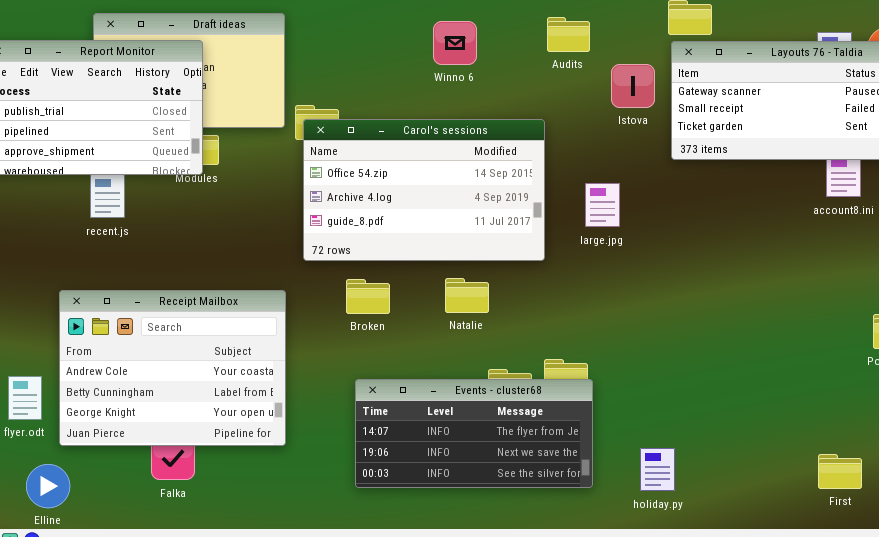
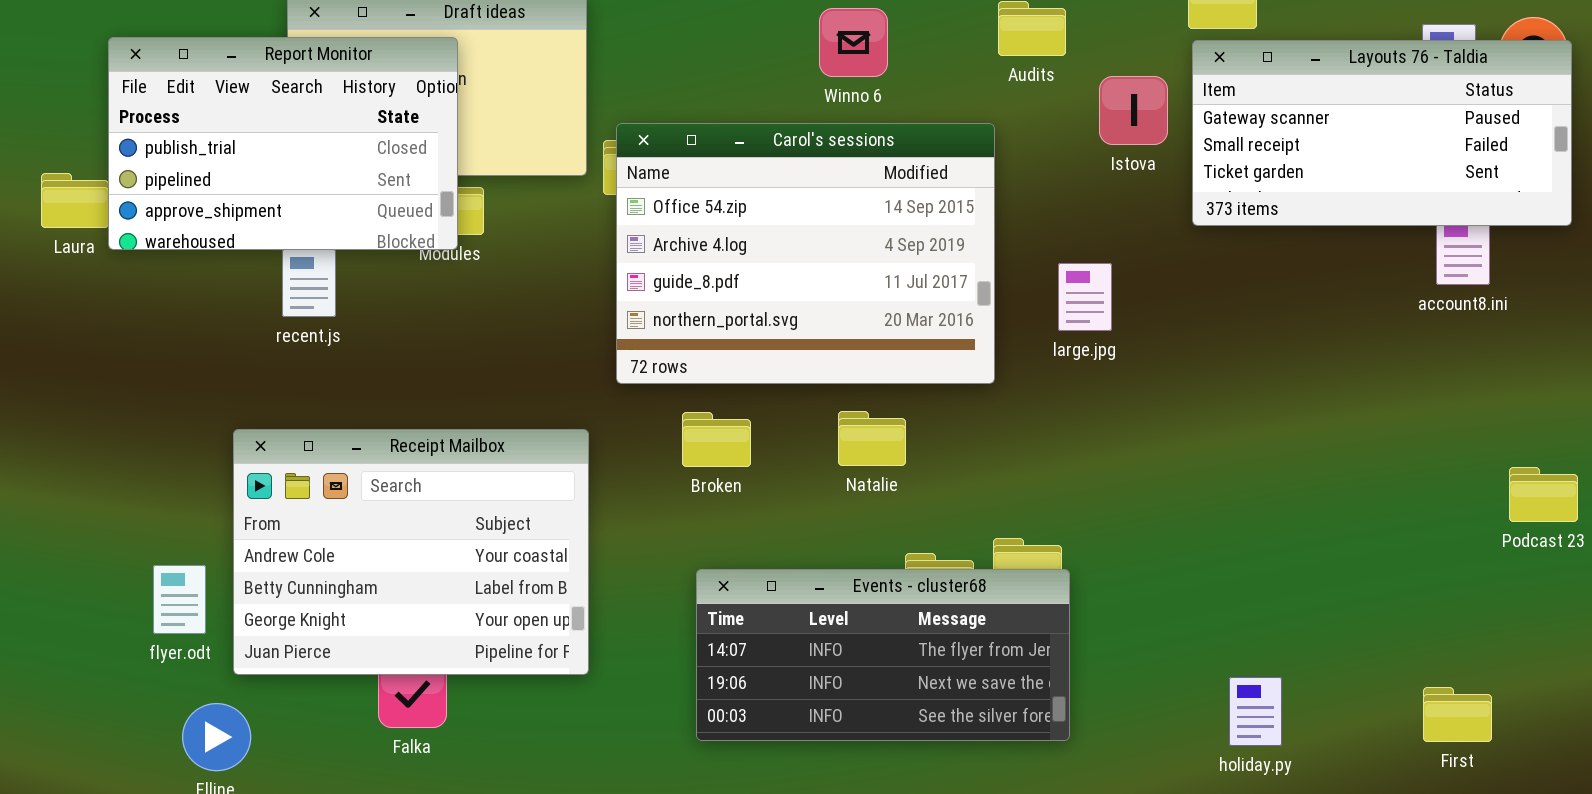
Carol's sessions: [303,119,545,261] -> [616,123,995,384], resized
holiday.py: [640,448,675,491] -> [1229,677,1282,746], moved

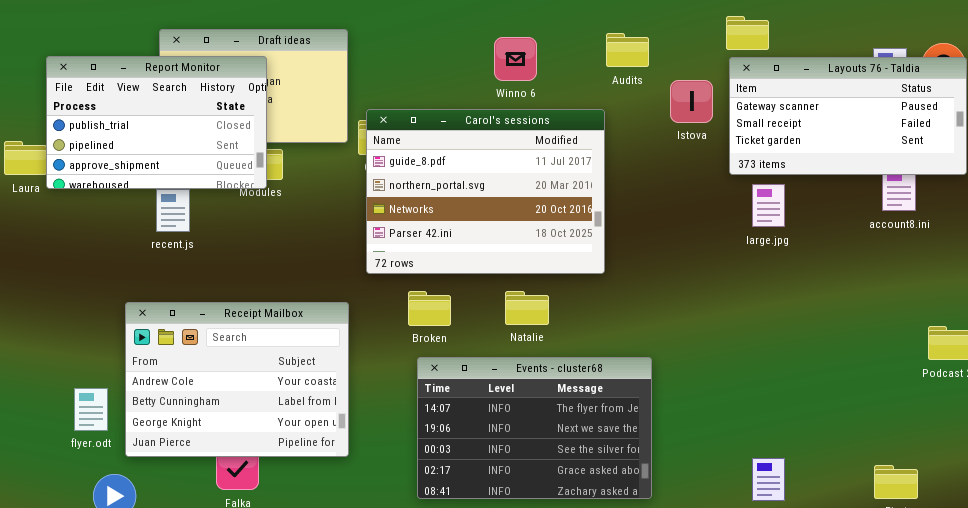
Carol's sessions: [616,123,995,384] -> [366,109,605,274], scrolled down 2 rows
large.jpg: [1058,263,1112,331] -> [752,184,785,227], moved
Events - cluster68: [696,569,1070,741] -> [417,357,652,499], resized

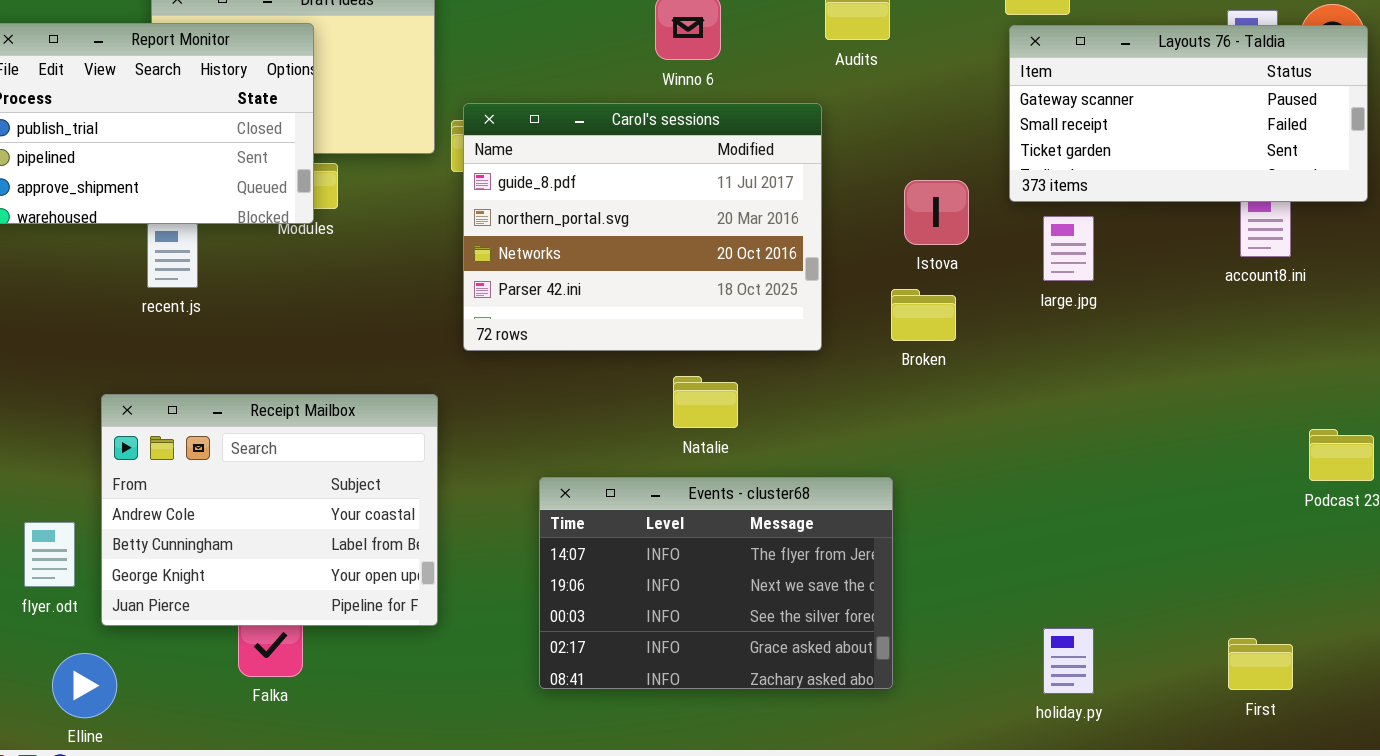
Istova: [670,80,713,123] -> [904,180,969,245], moved
Broken: [408,291,451,326] -> [891,289,956,341], moved

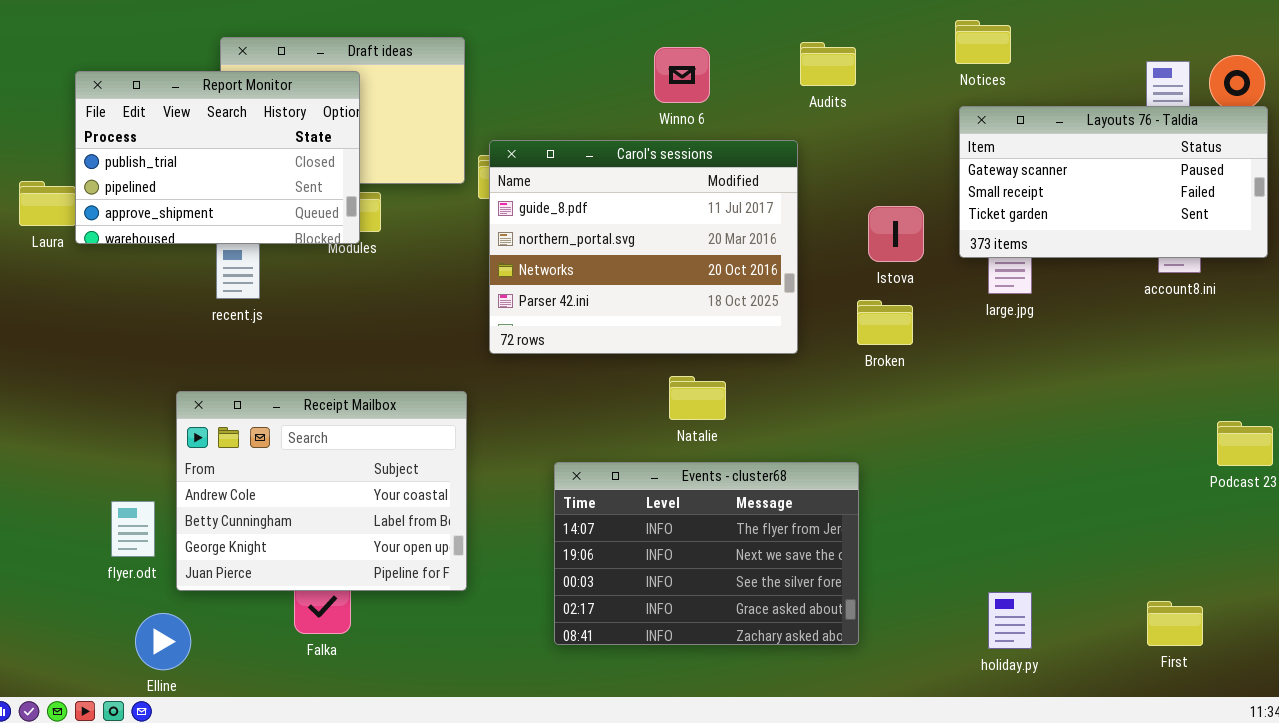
Layouts 76 - Taldia: [1009,25,1368,202] -> [959,106,1268,258], moved

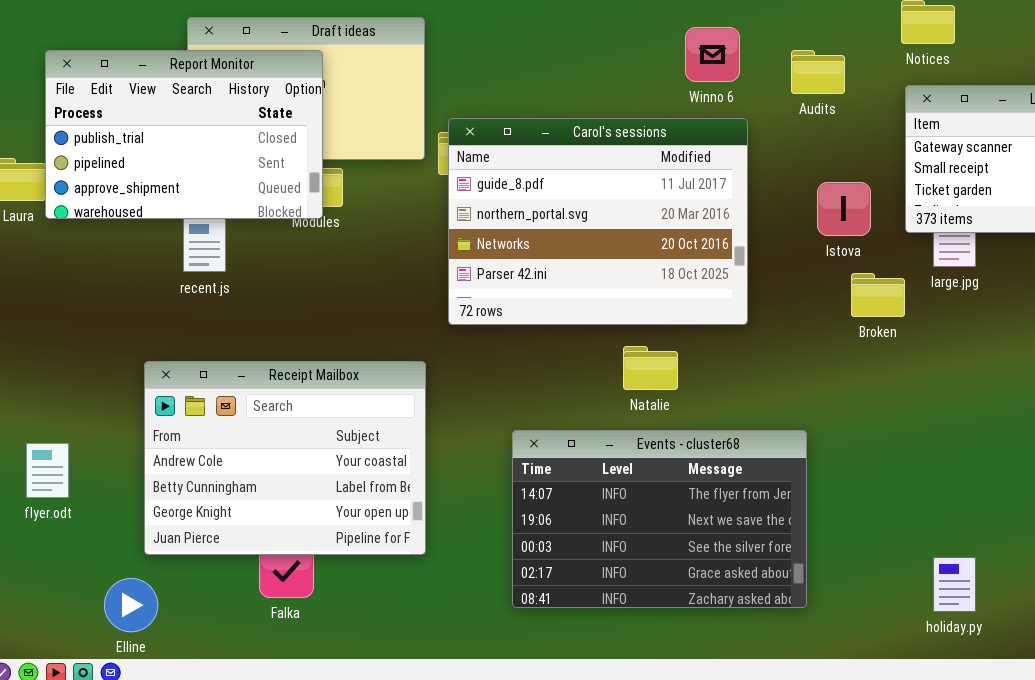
Audits: [800,42,856,86] -> [791,50,845,94], moved
Winno 6: [654,47,710,103] -> [685,27,740,82], moved
Broken: [857,300,913,345] -> [851,273,905,317], moved
flyer.odt: [111,501,155,557] -> [26,443,69,498], moved

